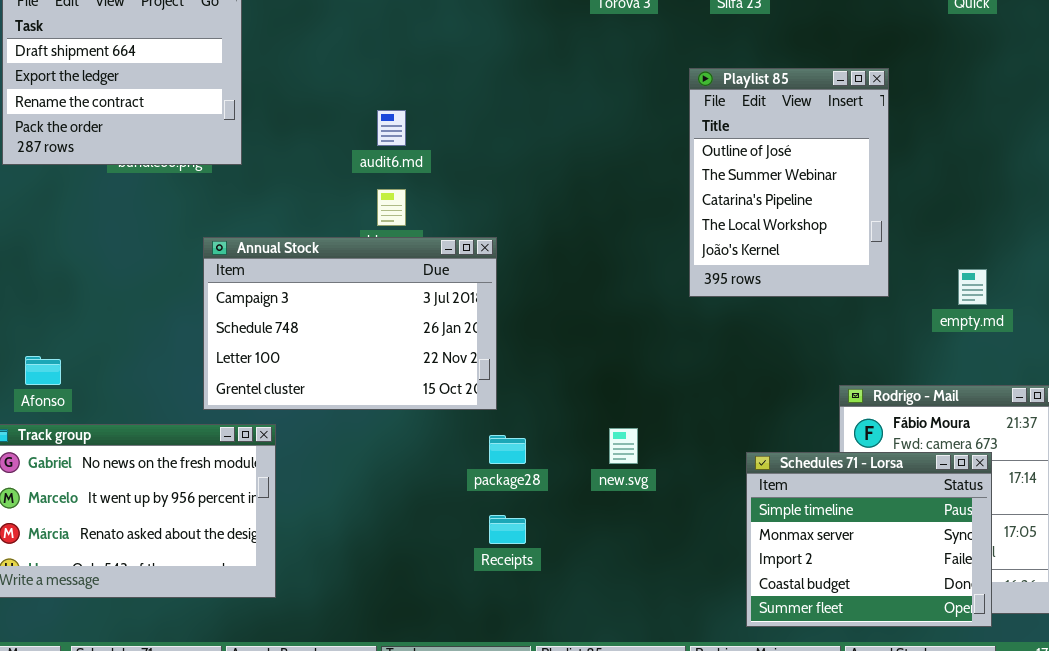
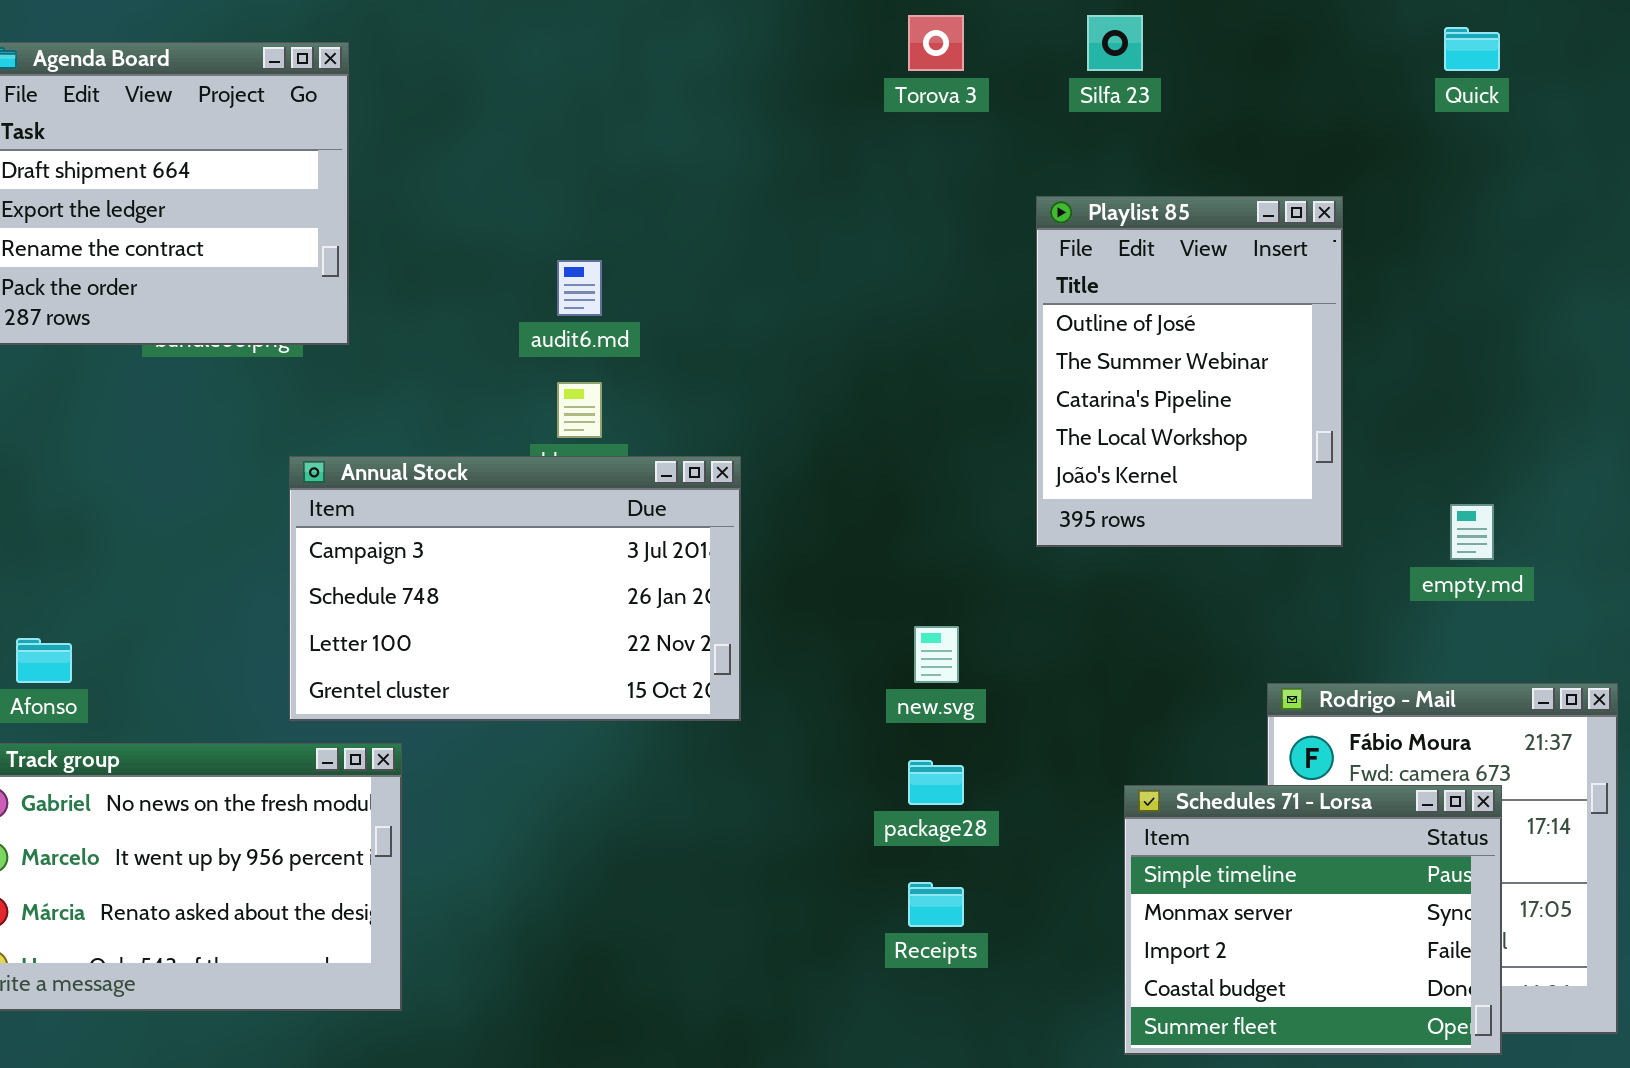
new.svg: [609,428,638,464] -> [914,626,959,683], moved
package28: [489,435,526,464] -> [908,760,964,805], moved
Receipts: [489,515,526,544] -> [908,882,964,927], moved

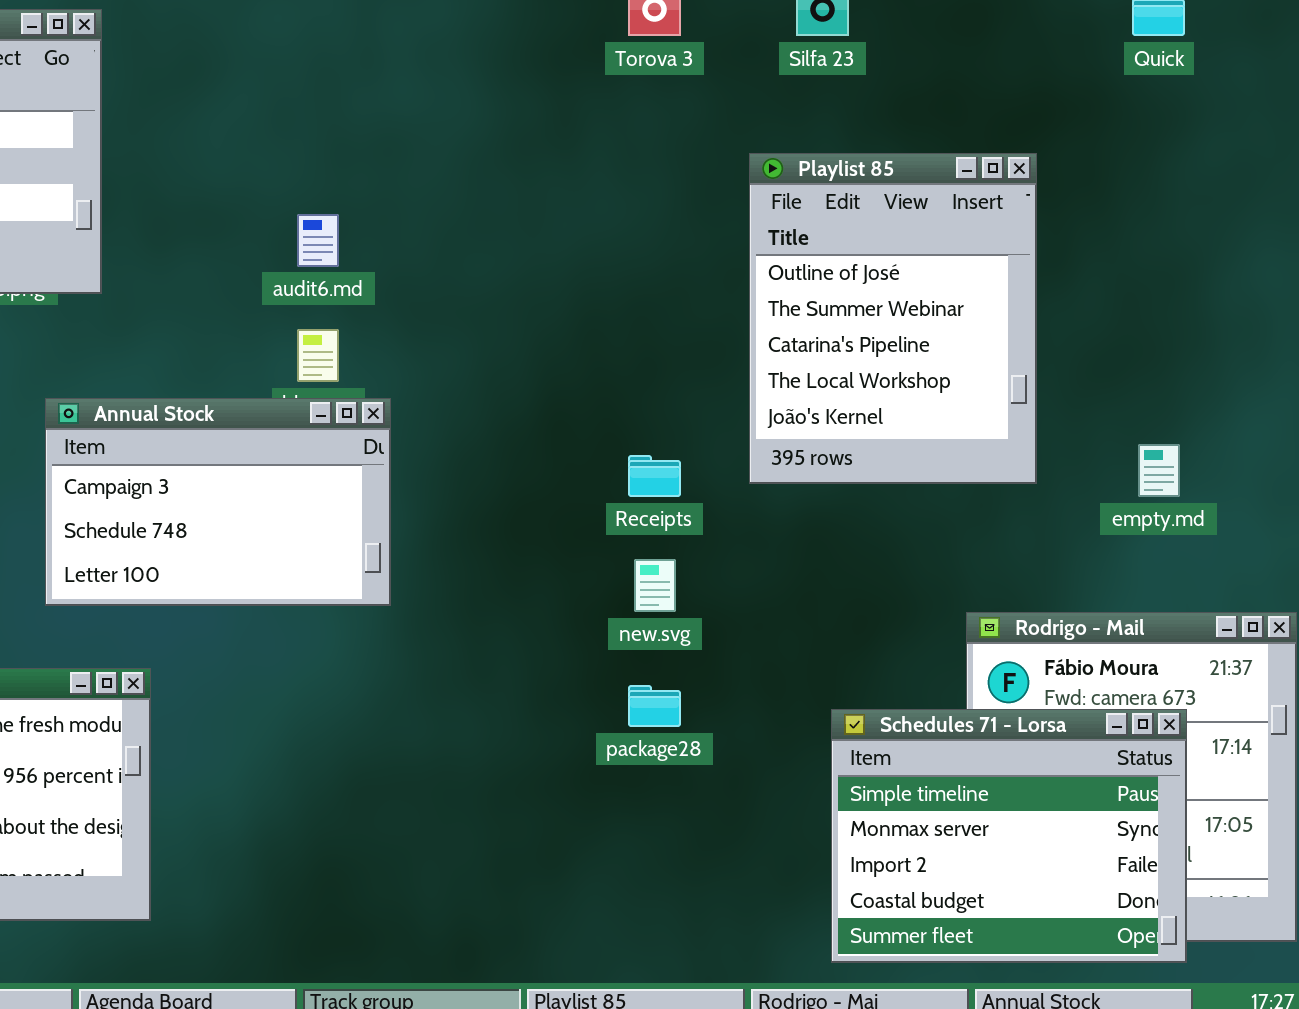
Annual Stock: [289,456,741,721] -> [45,398,391,606], resized
Receipts: [908,882,964,927] -> [628,455,681,497], moved

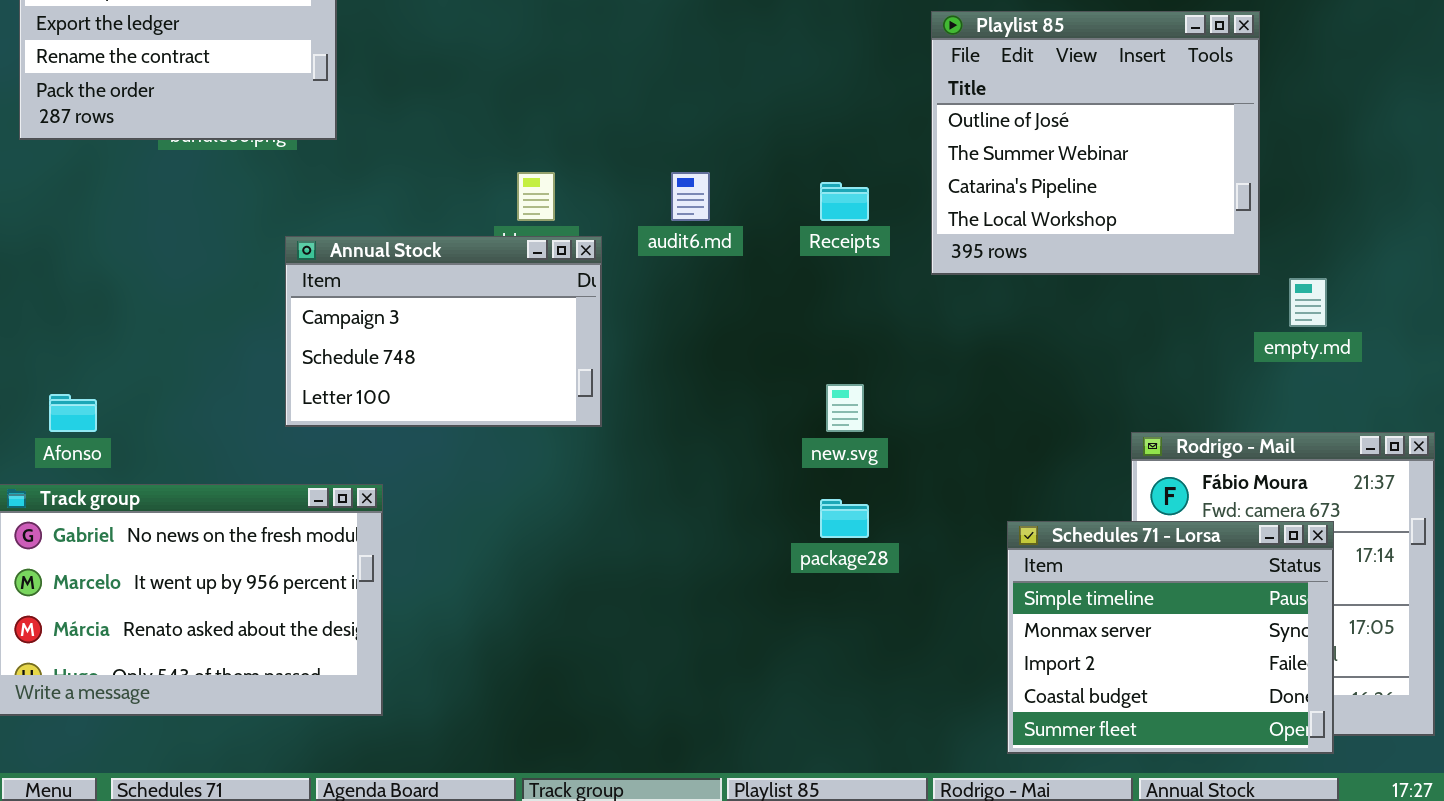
Playlist 85: [749,153,1037,484] -> [931,11,1260,275], resized
audit6.md: [297,214,339,267] -> [671,172,710,221], moved
Receipts: [628,455,681,497] -> [820,182,869,221], moved

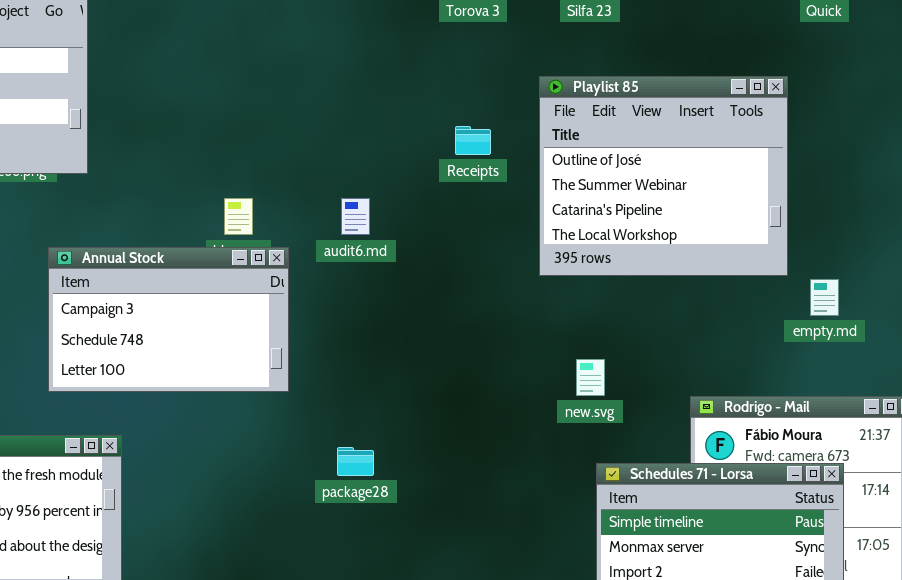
Receipts: [820,182,869,221] -> [455,126,491,155], moved
new.svg: [826,384,864,432] -> [576,359,605,396], moved
package28: [820,499,869,538] -> [337,447,374,476], moved

